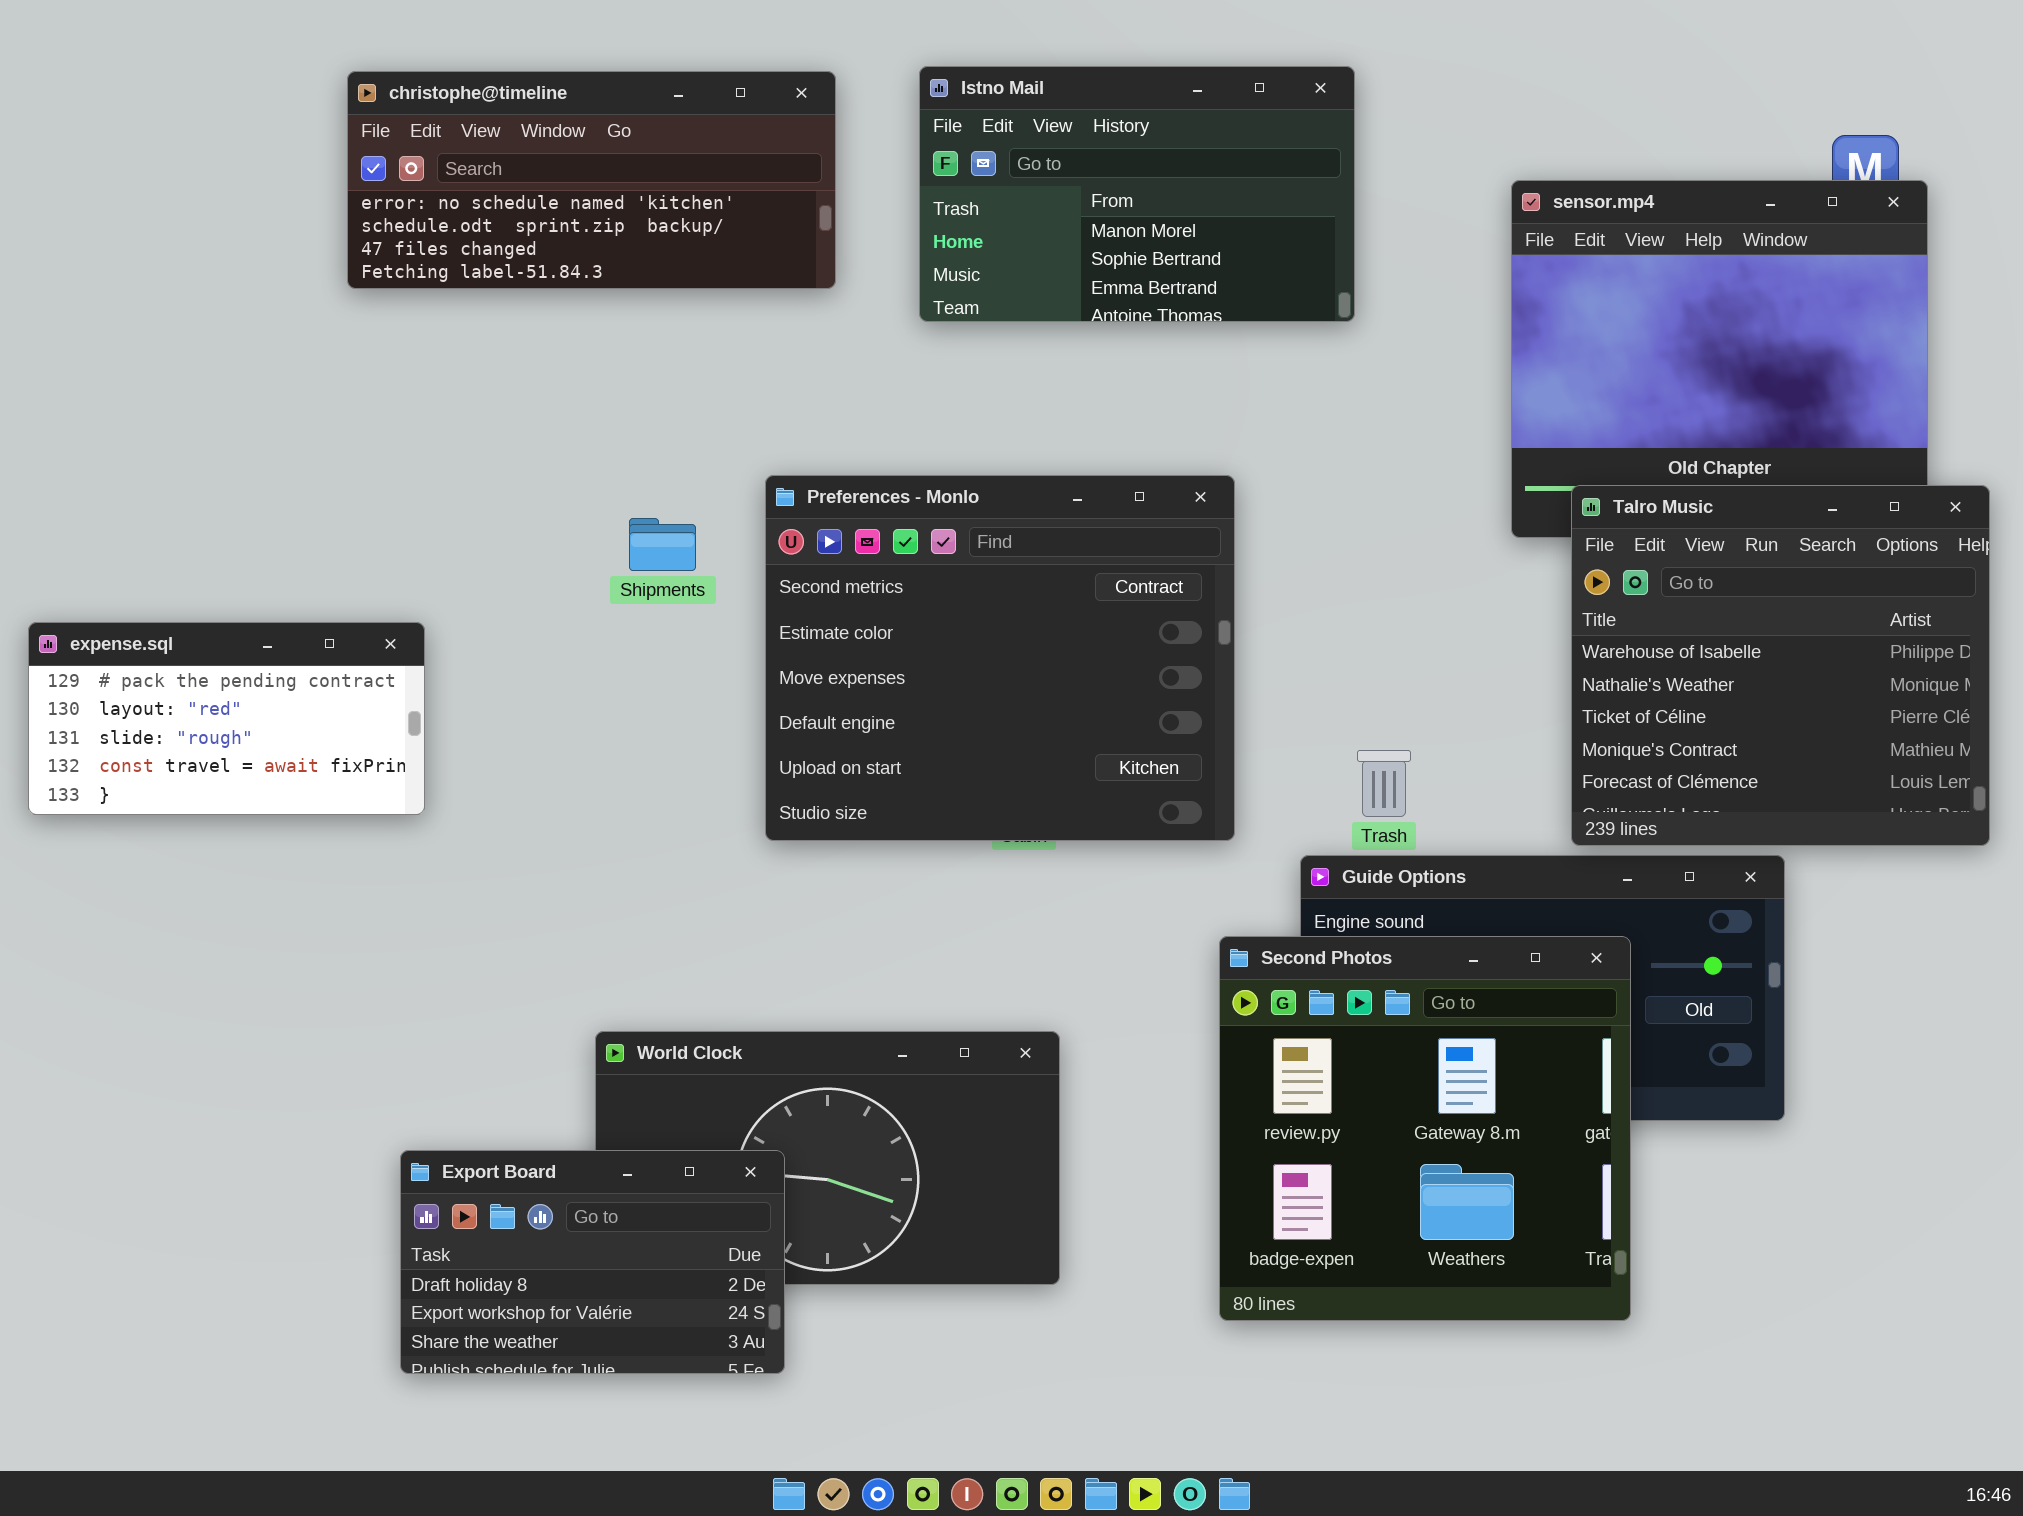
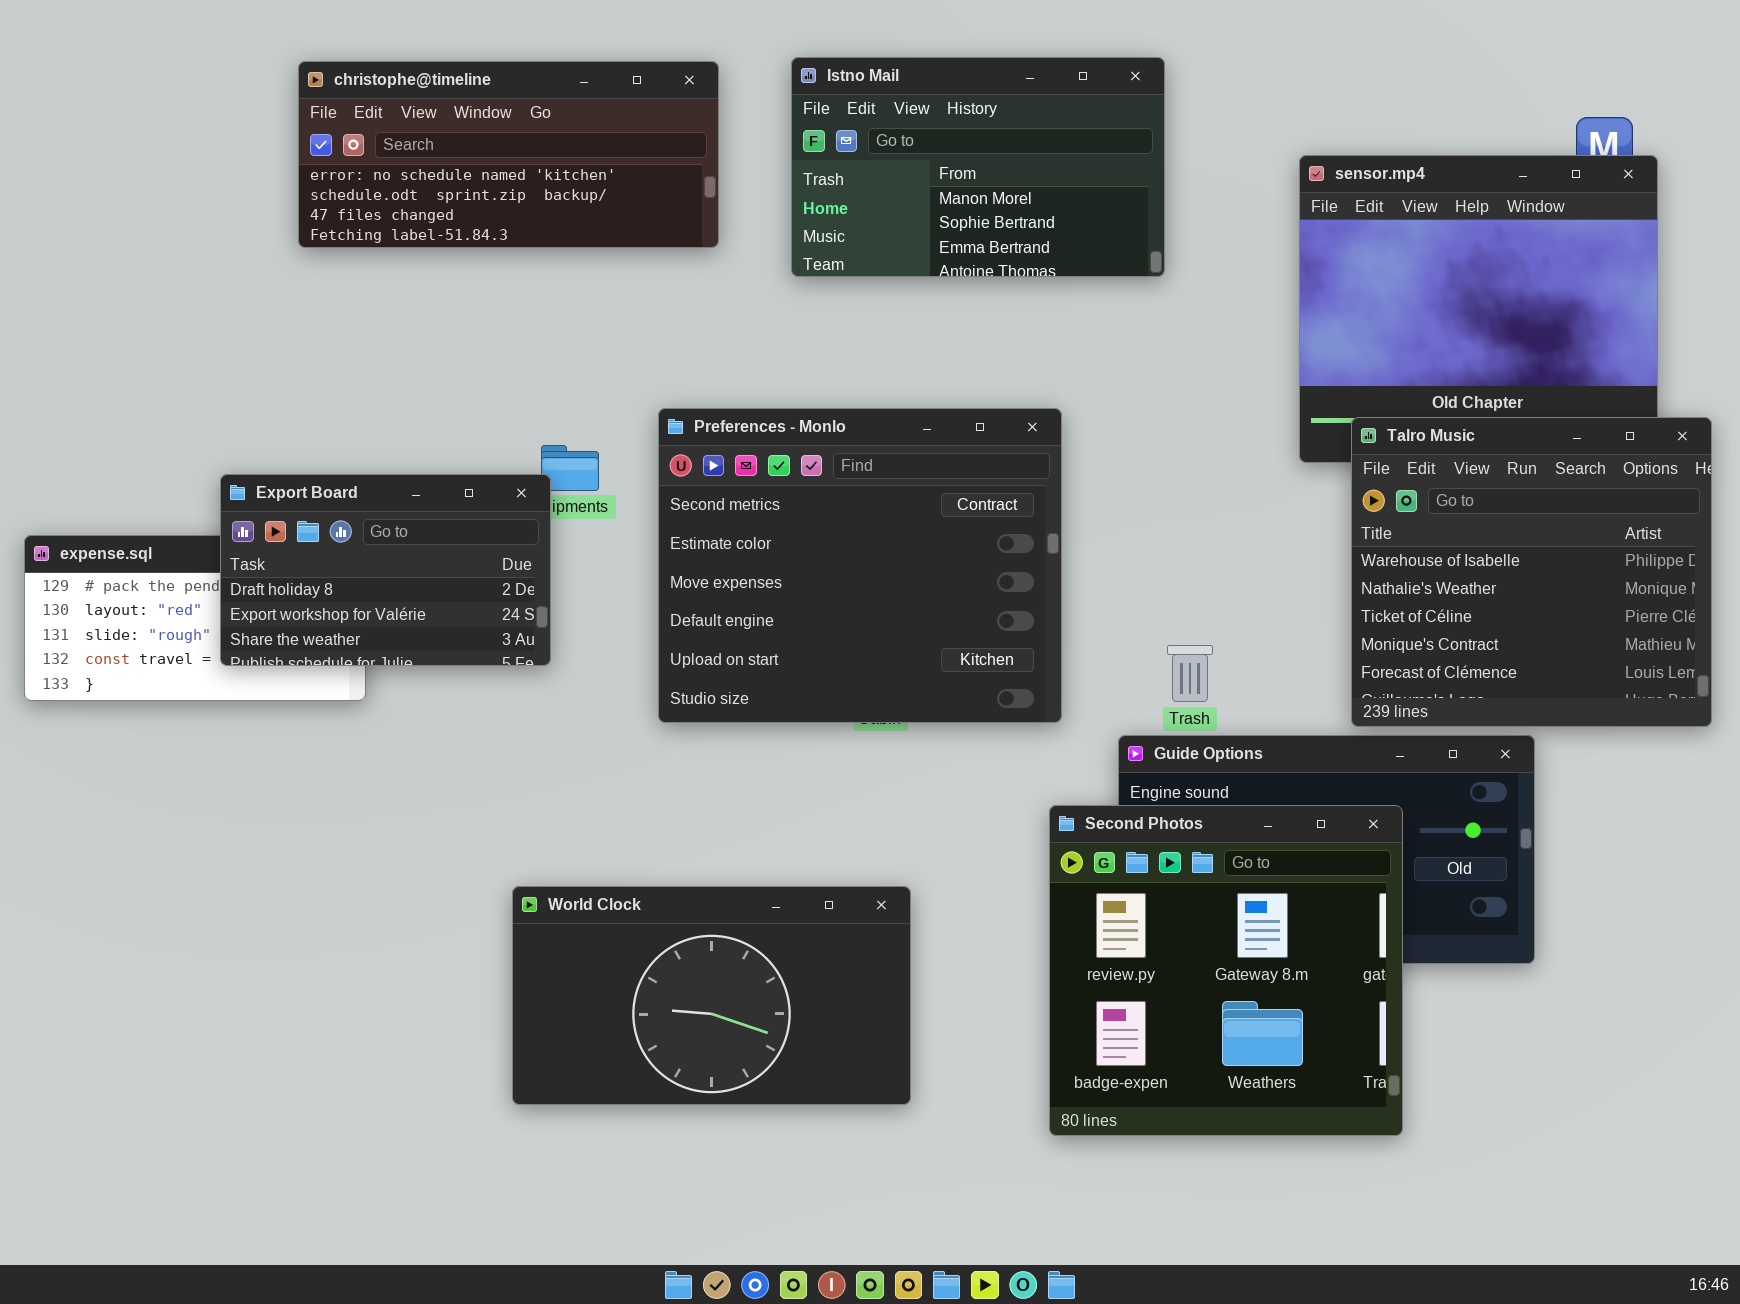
Export Board: [400,1150,785,1374] -> [220,474,551,666], moved

